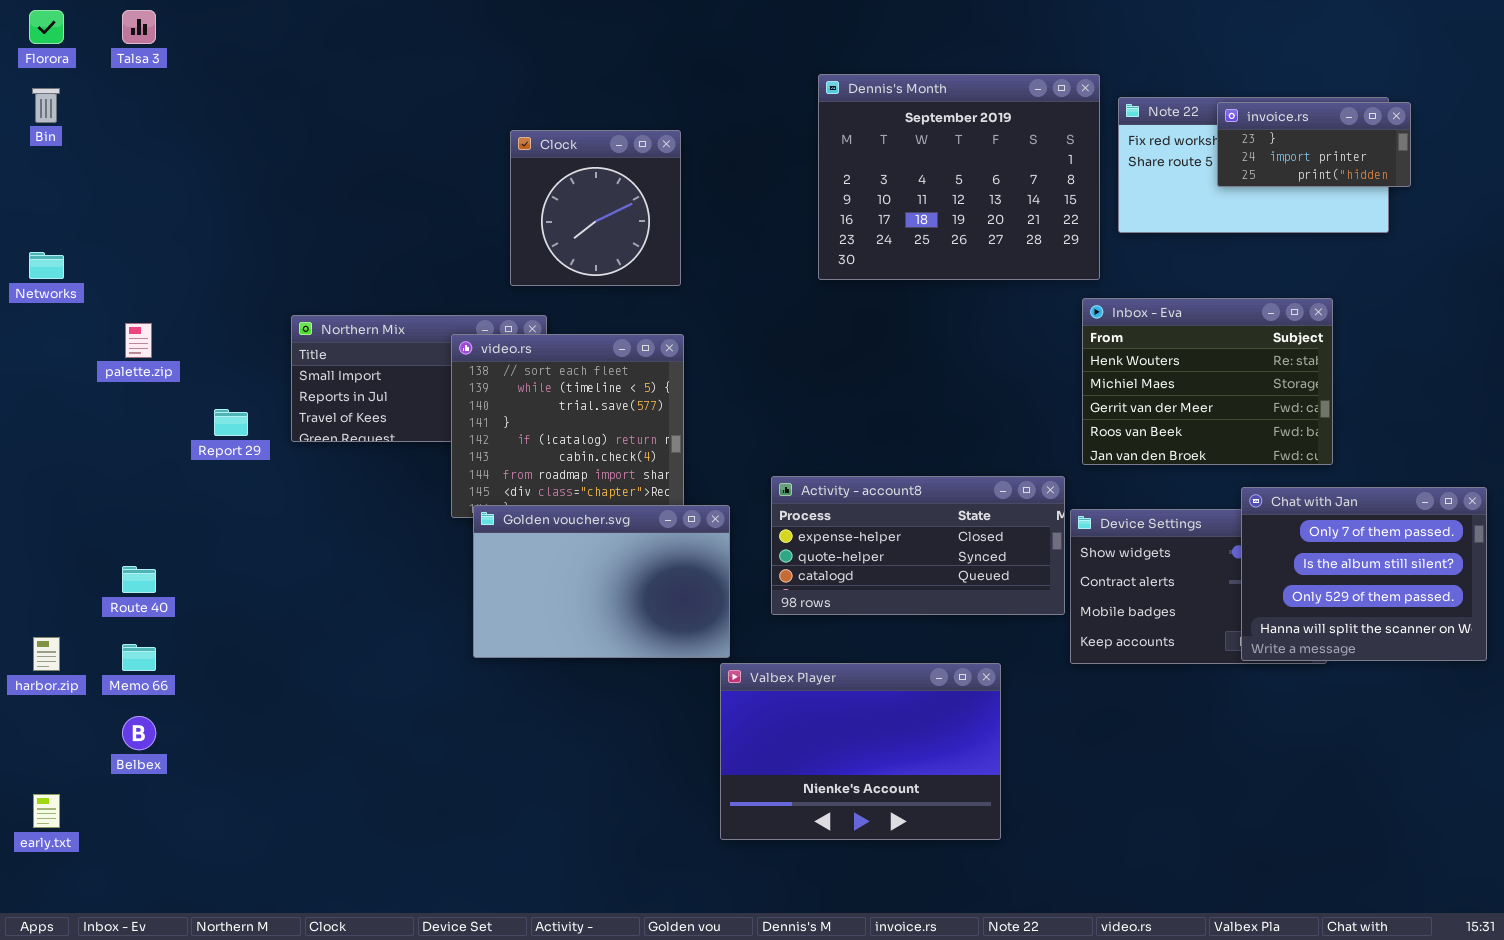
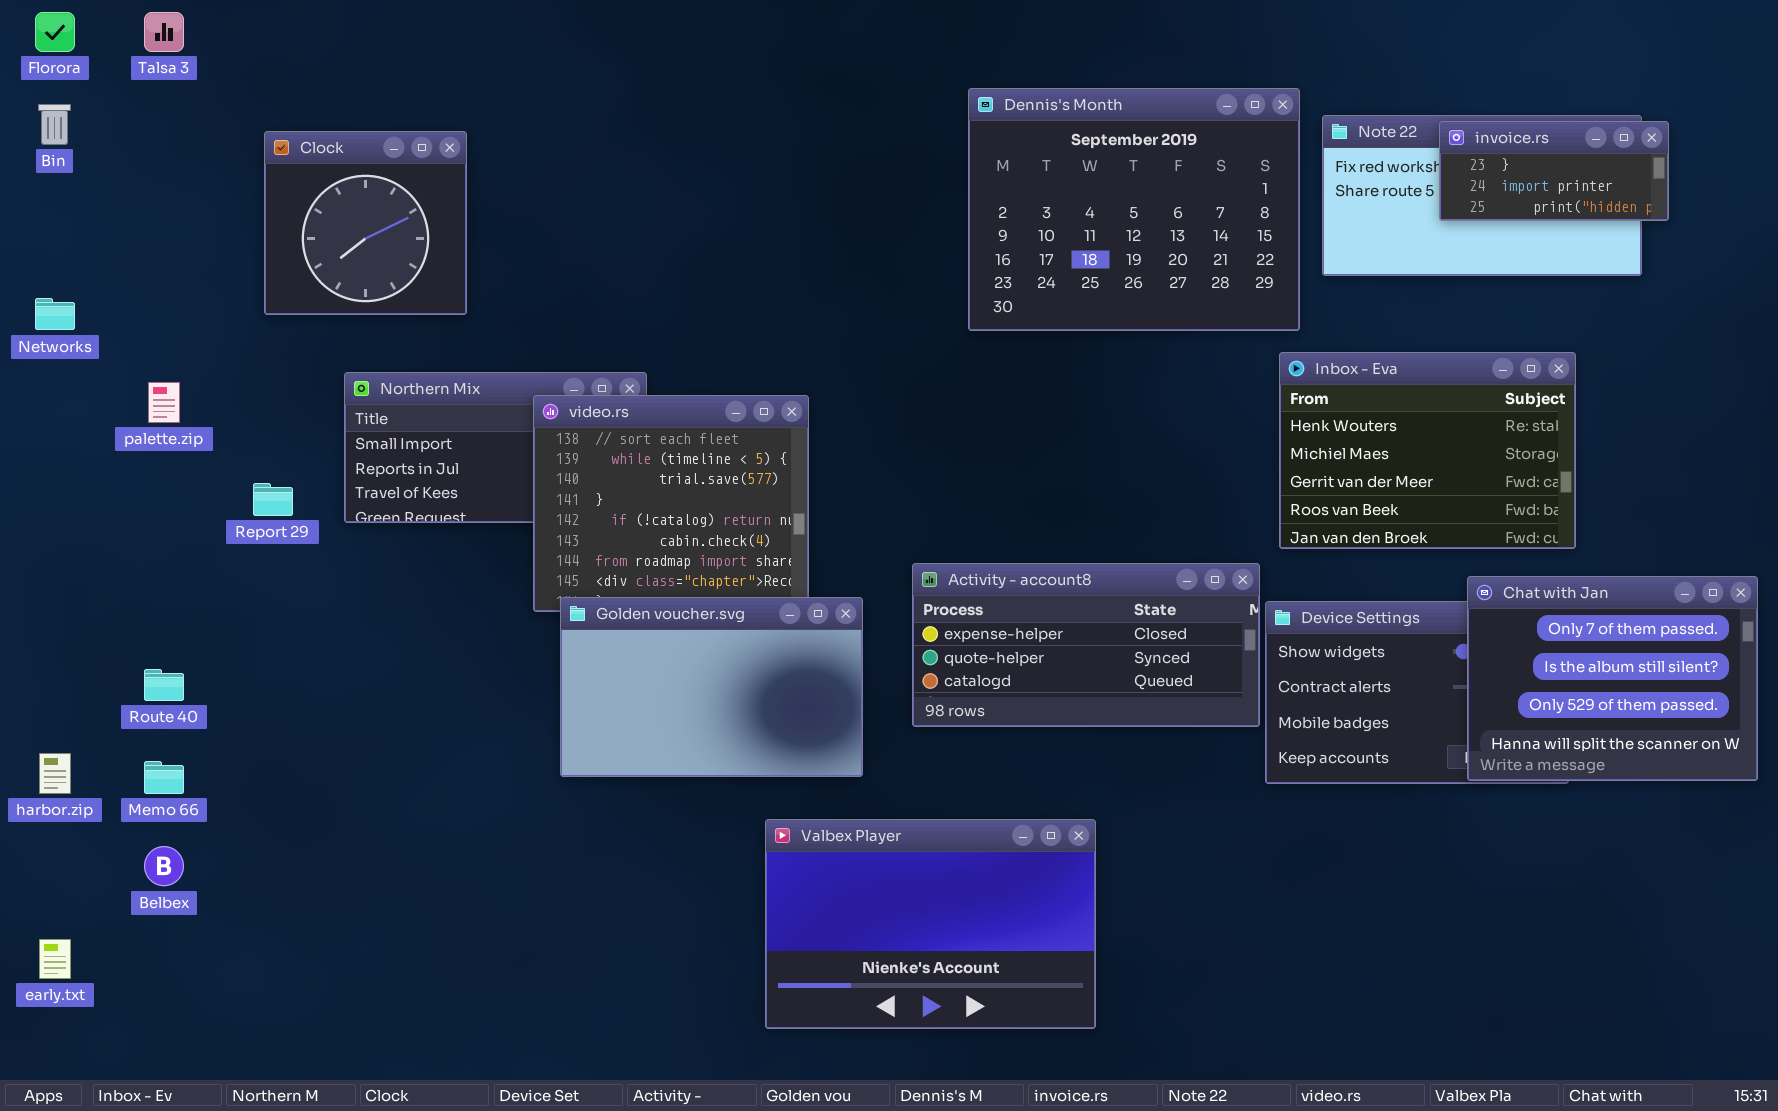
Clock: [510,130,681,286] -> [264,131,467,315], moved
Valbex Player: [720,663,1001,840] -> [765,819,1096,1029], moved

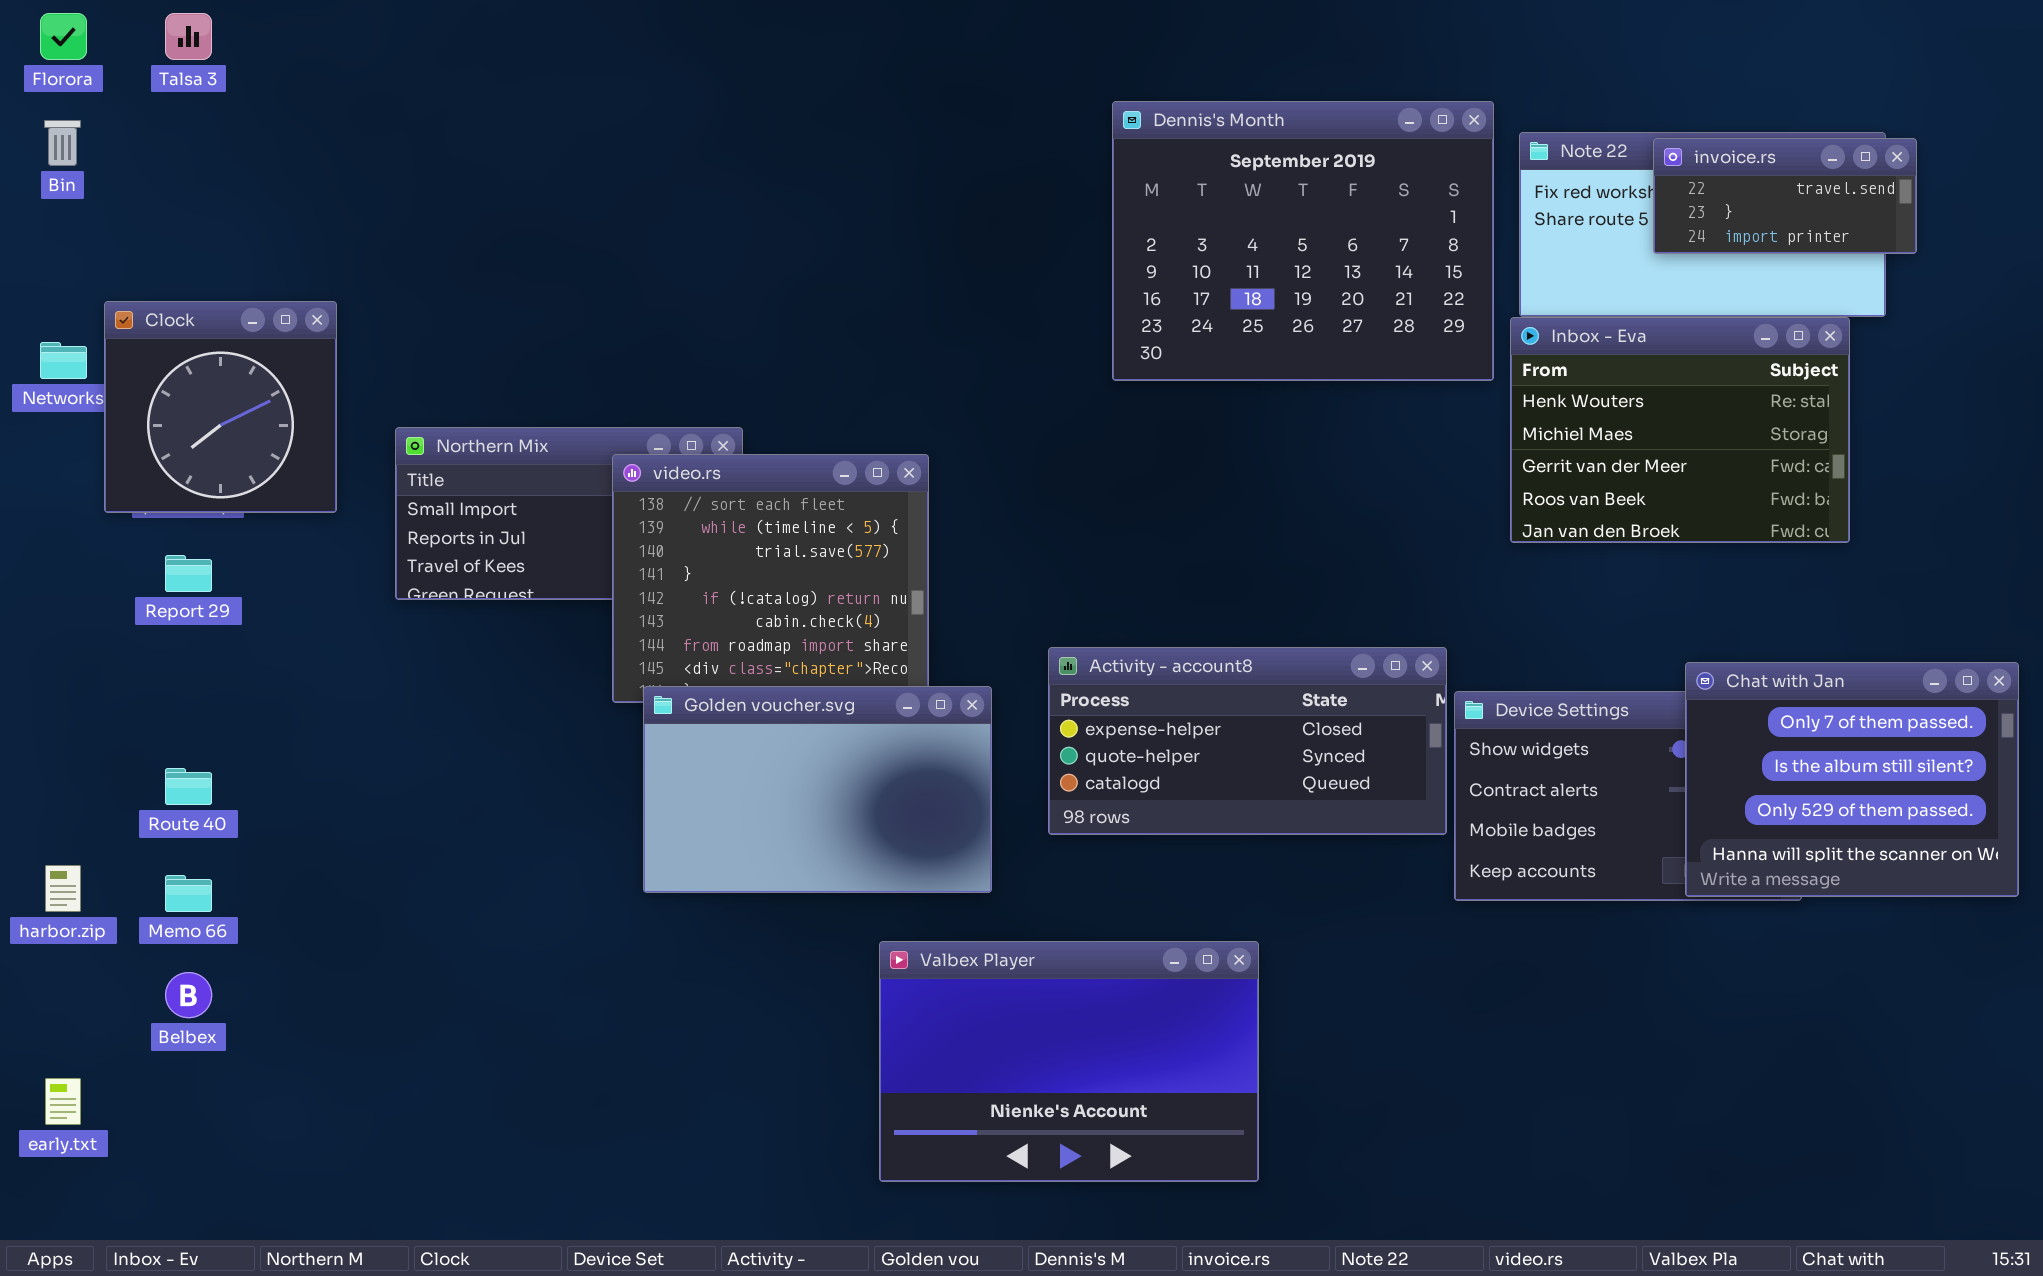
invoice.rs: [1439,121,1669,221] -> [1653,138,1917,254], scrolled up 1 row
Clock: [264,131,467,315] -> [104,301,337,513], moved
Inbox - Eva: [1279,352,1576,549] -> [1510,317,1850,543], moved
Report 29: [253,483,293,516] -> [165,555,212,592], moved

